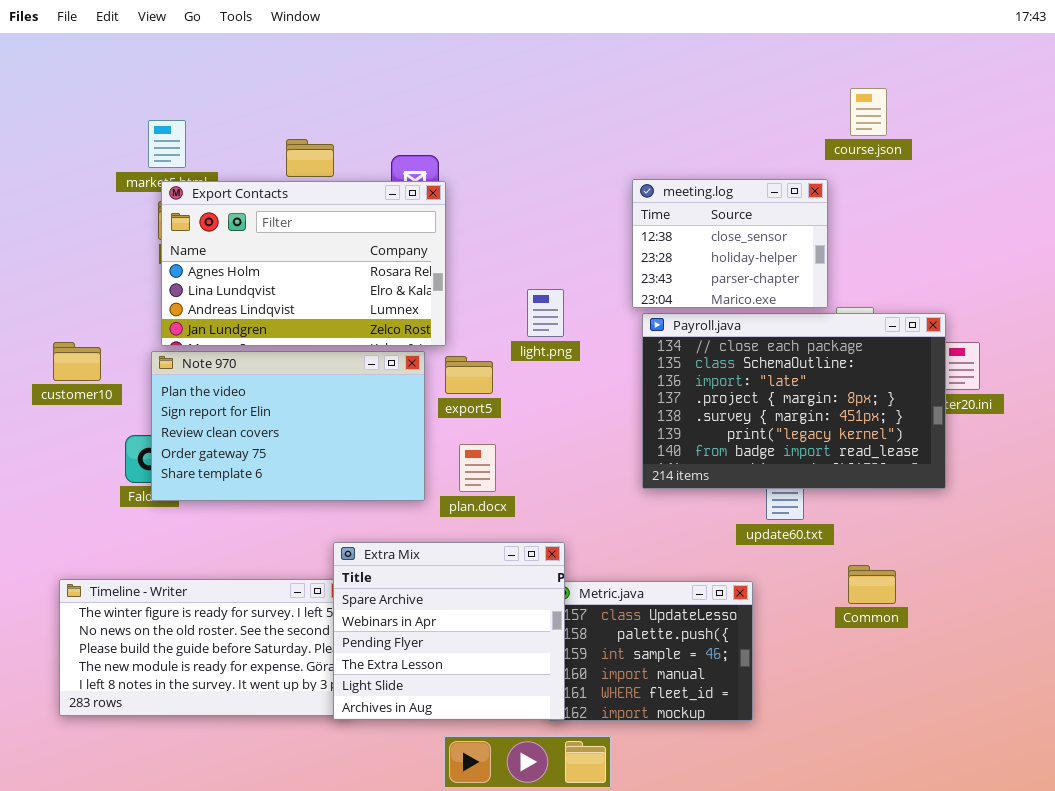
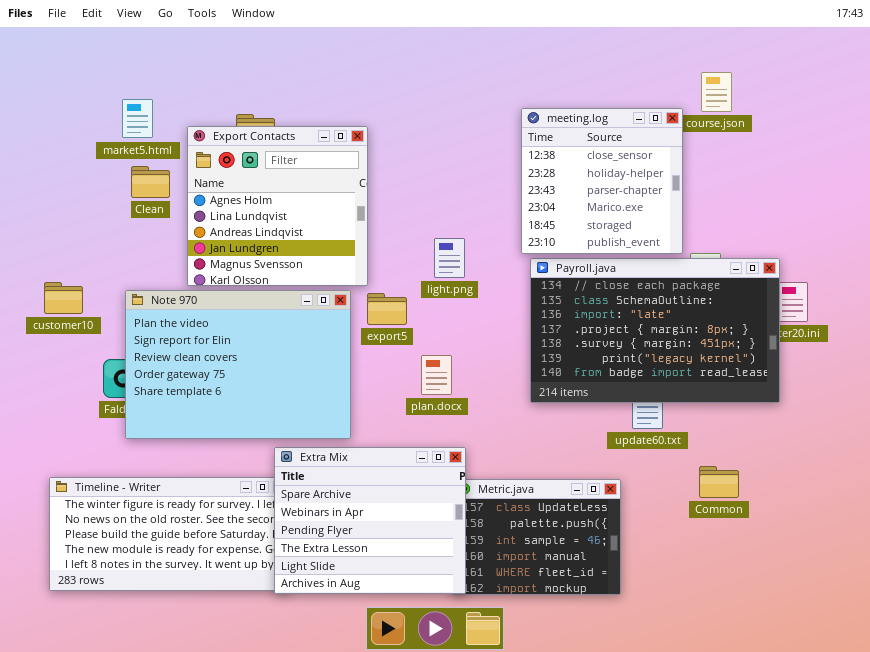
meeting.log: [632,179,828,308] -> [521,108,683,254], resized
Export Contacts: [161,181,446,346] -> [187,126,368,286], resized
Note 970: [151,351,425,501] -> [125,290,351,439], resized
plan.docx: [459,444,496,492] -> [421,355,452,395], moved

